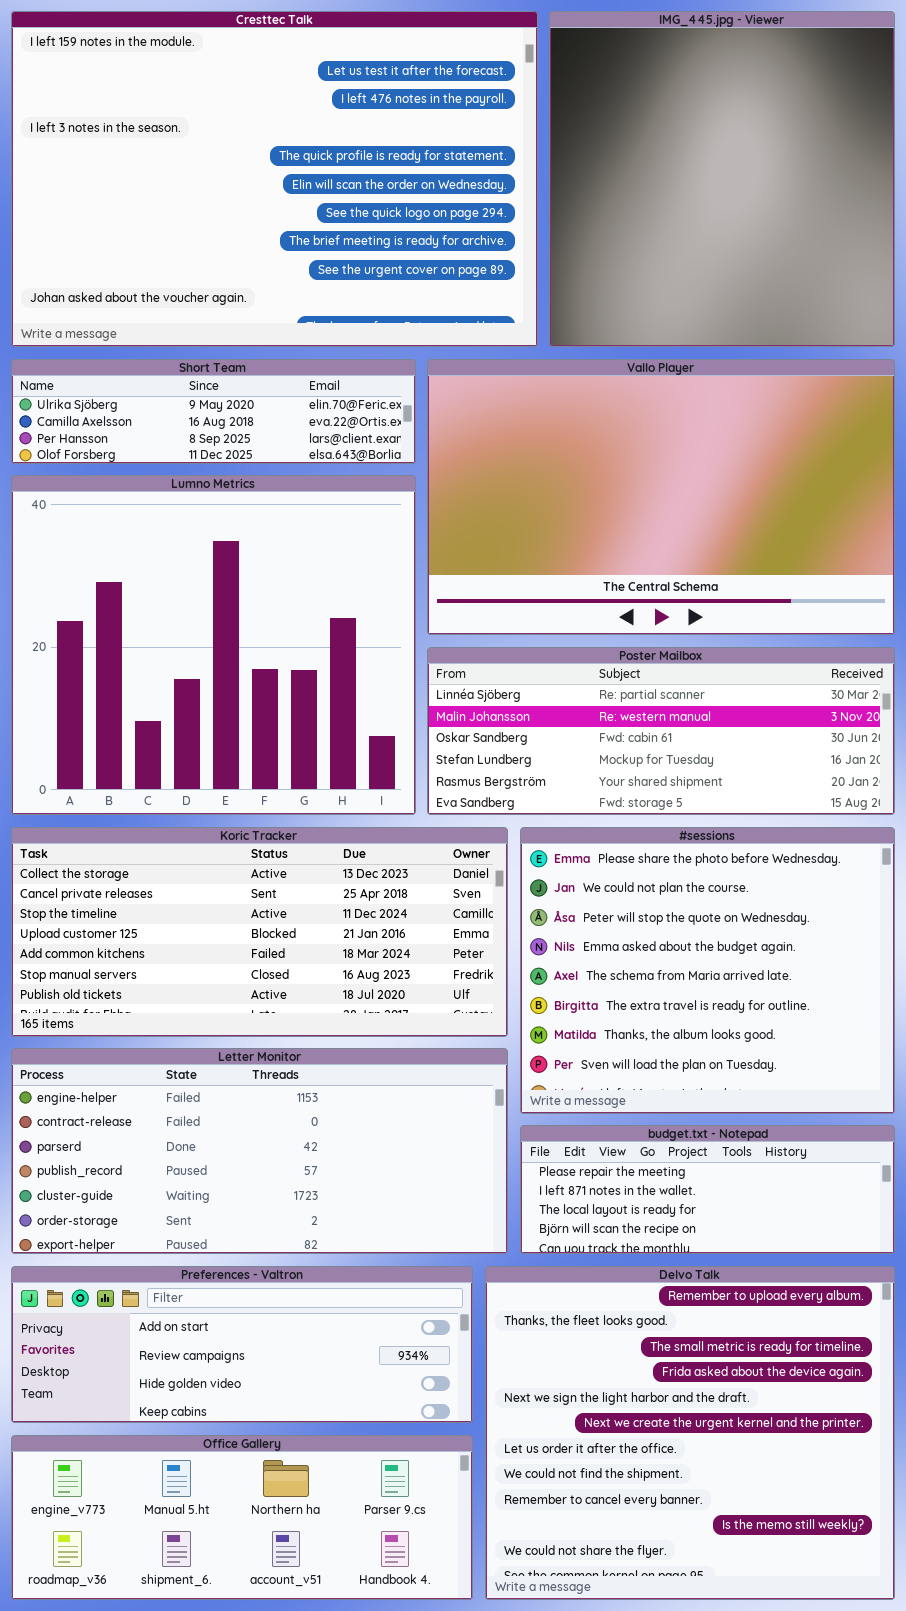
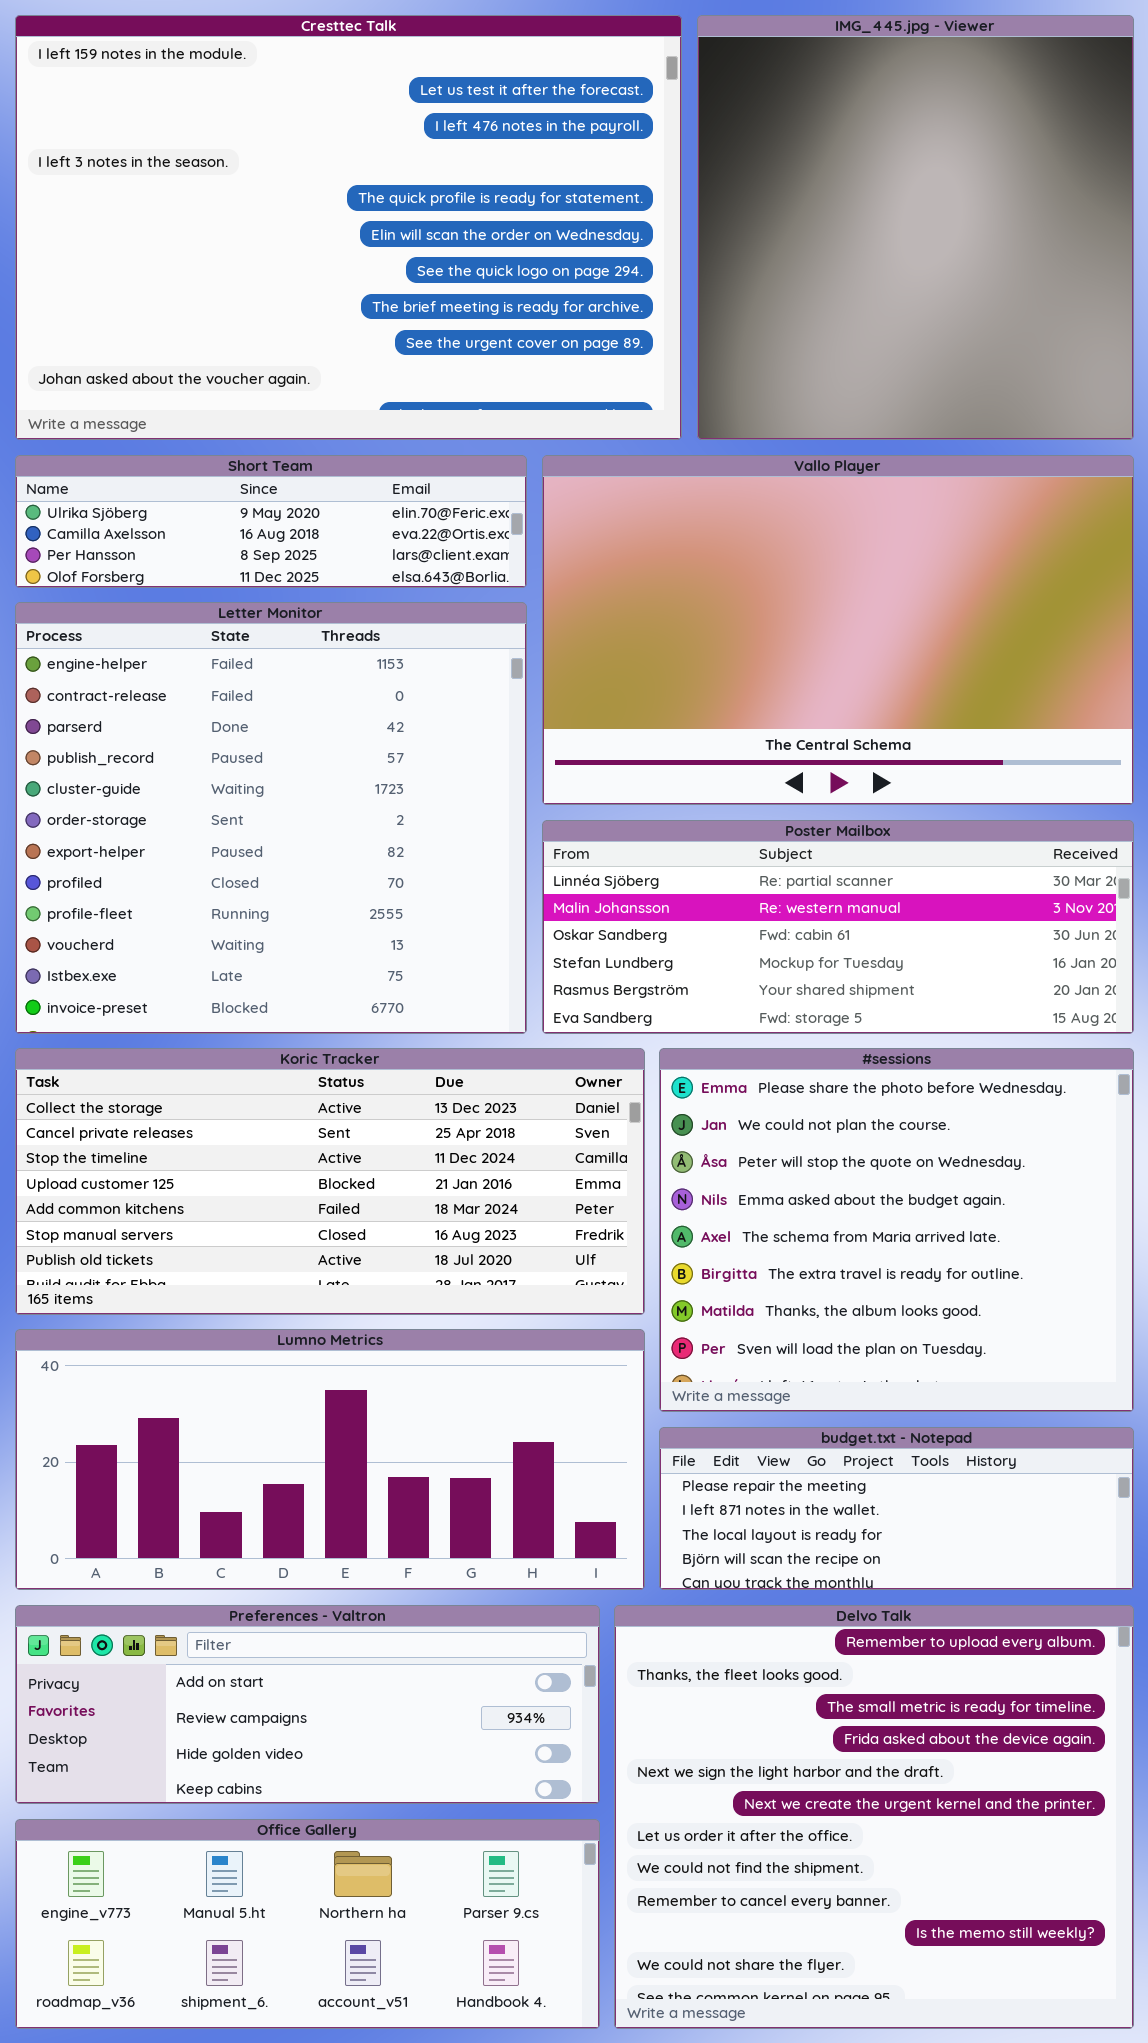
Lumno Metrics: [11,475,416,815] -> [15,1329,645,1590], moved, resized
Letter Monitor: [11,1048,508,1254] -> [15,602,527,1034], moved, resized

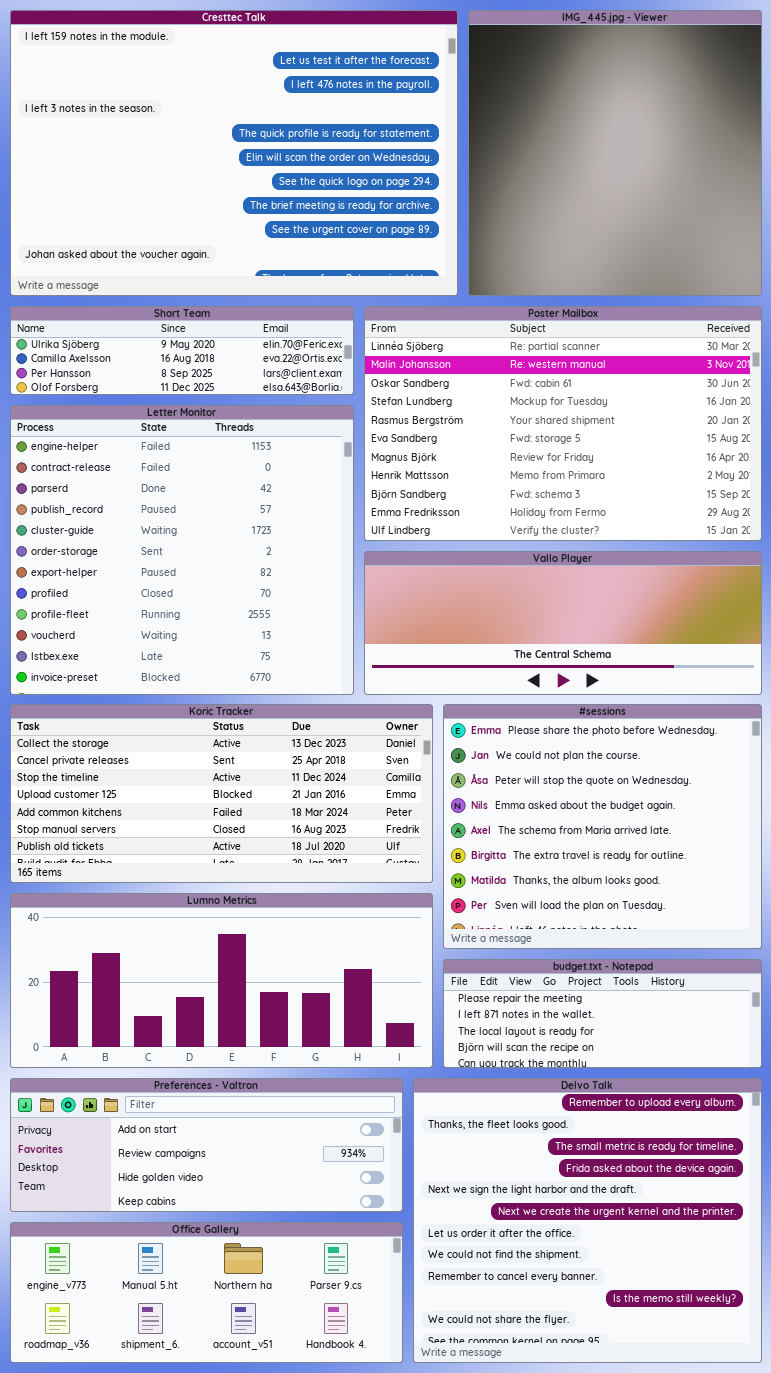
Vallo Player: [542,455,1134,805] -> [364,551,762,695], moved, resized
Poster Mailbox: [542,820,1134,1034] -> [364,306,762,541], moved, resized

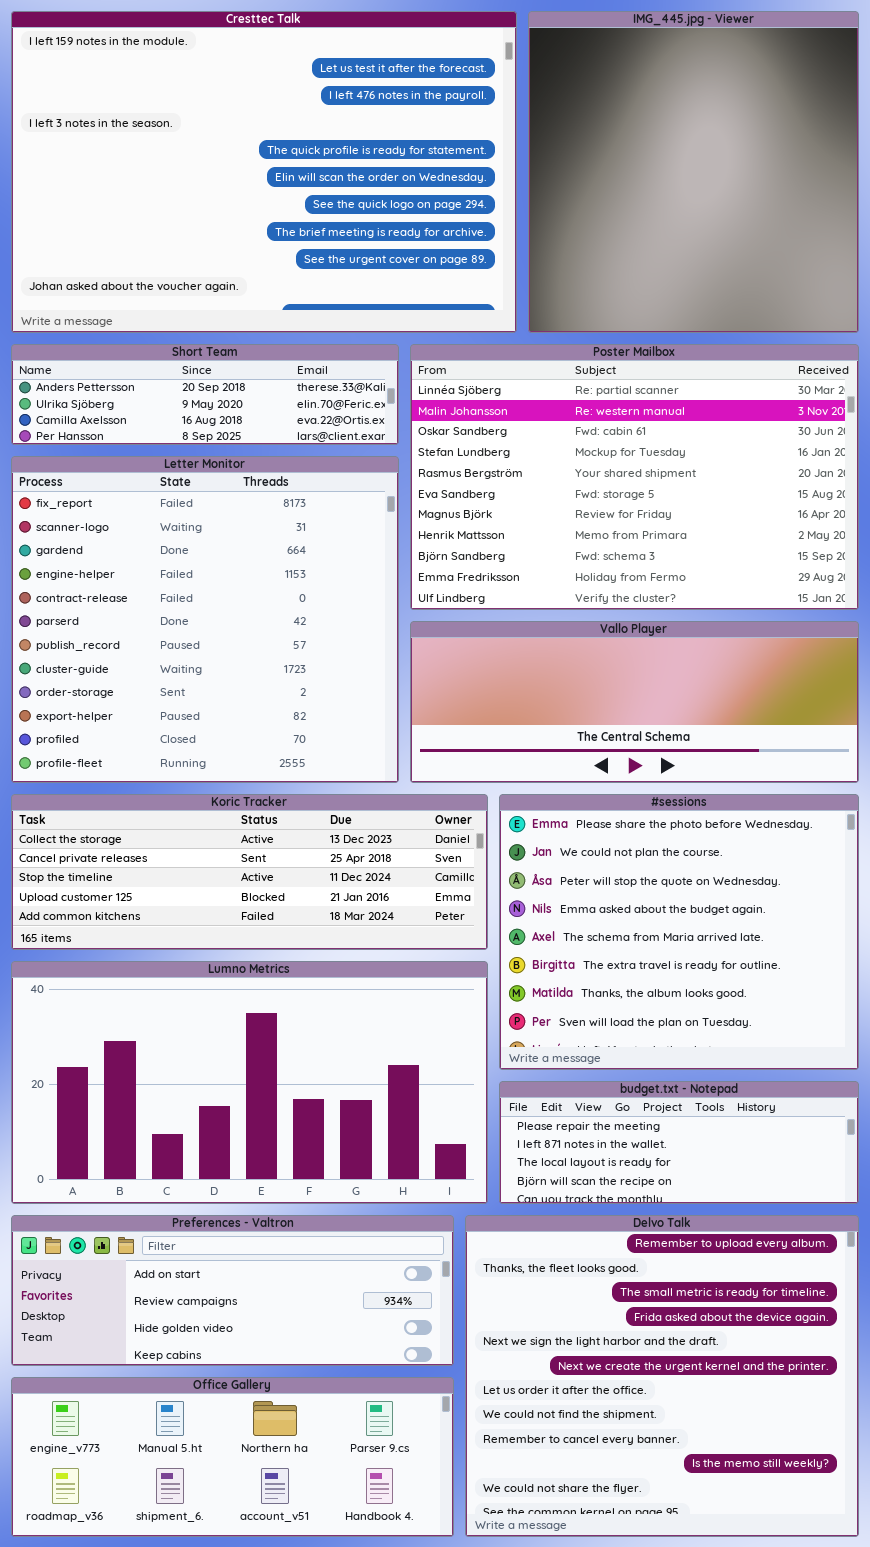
Short Team: [10,306,354,395] -> [11,344,399,445], scrolled up 1 row
Letter Monitor: [10,405,354,695] -> [11,456,399,783], scrolled up 3 rows
Koric Tracker: [10,704,433,883] -> [11,794,488,950], resized
Lumno Metrics: [10,893,433,1068] -> [11,961,488,1204], resized

